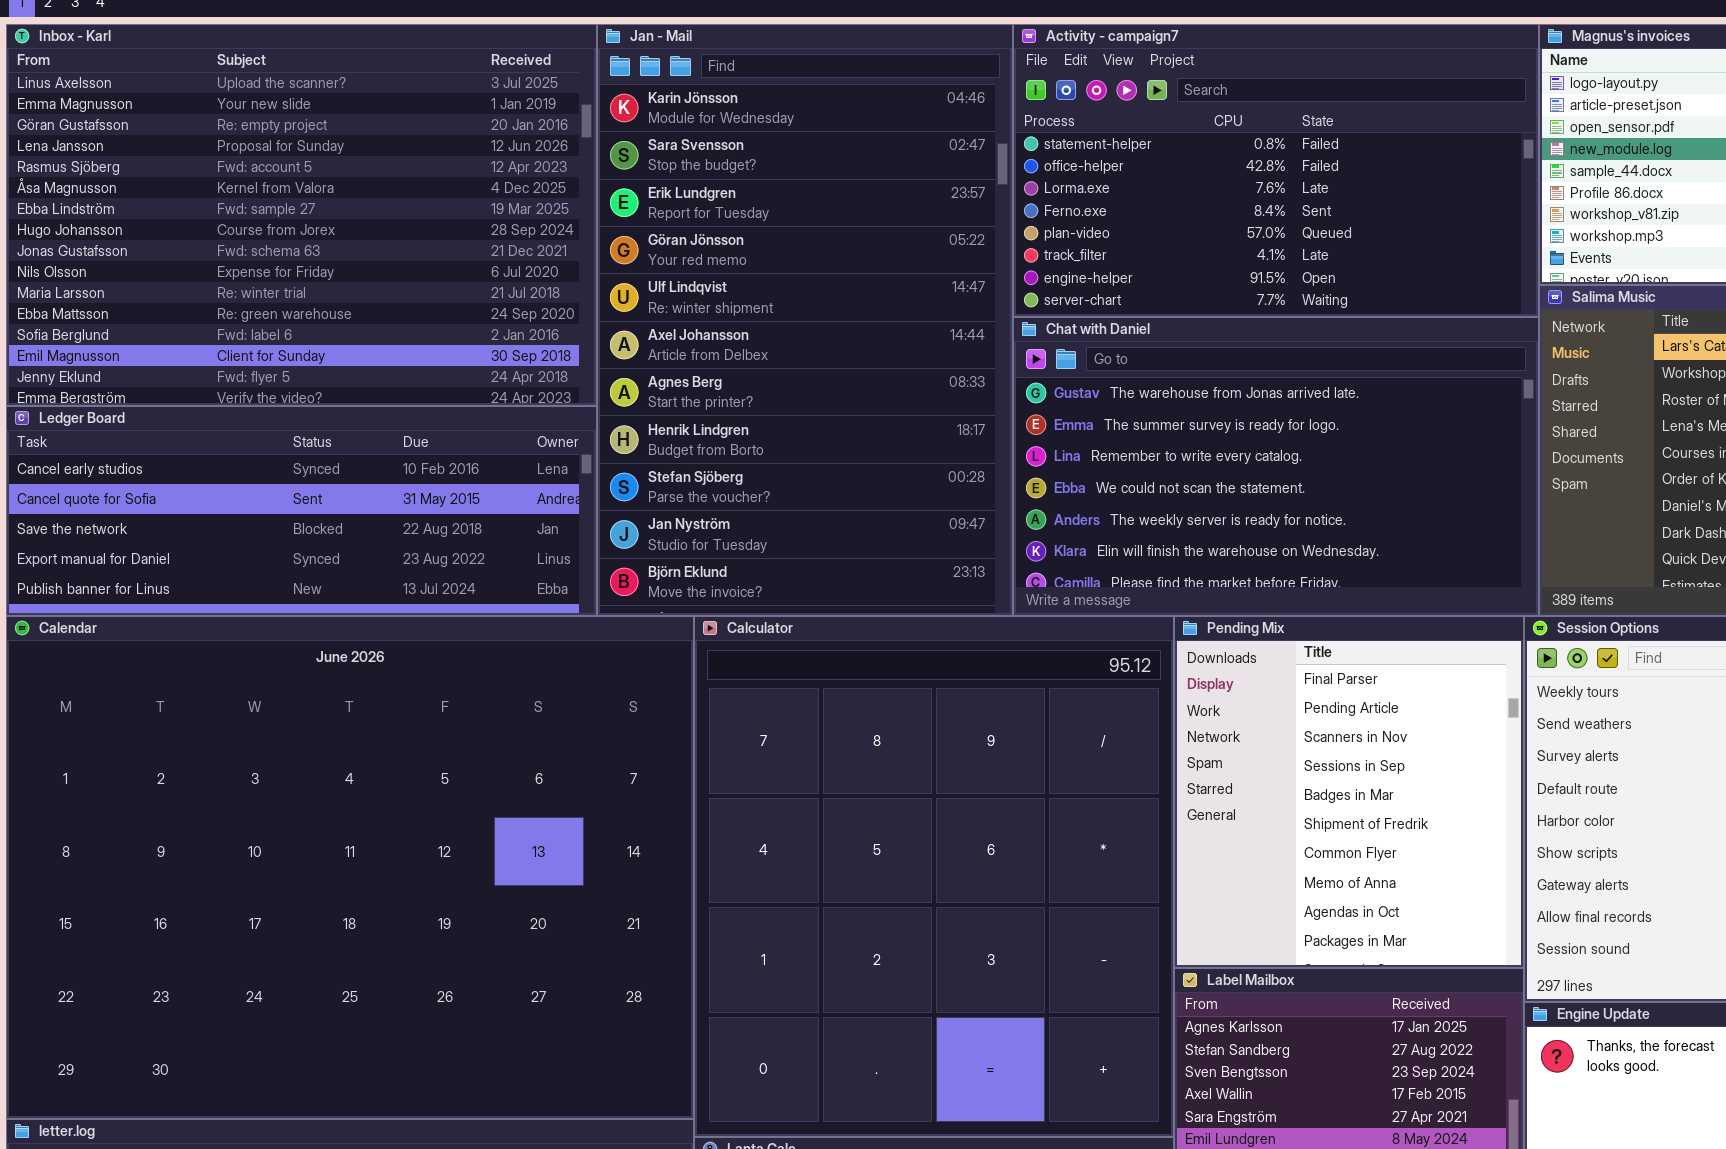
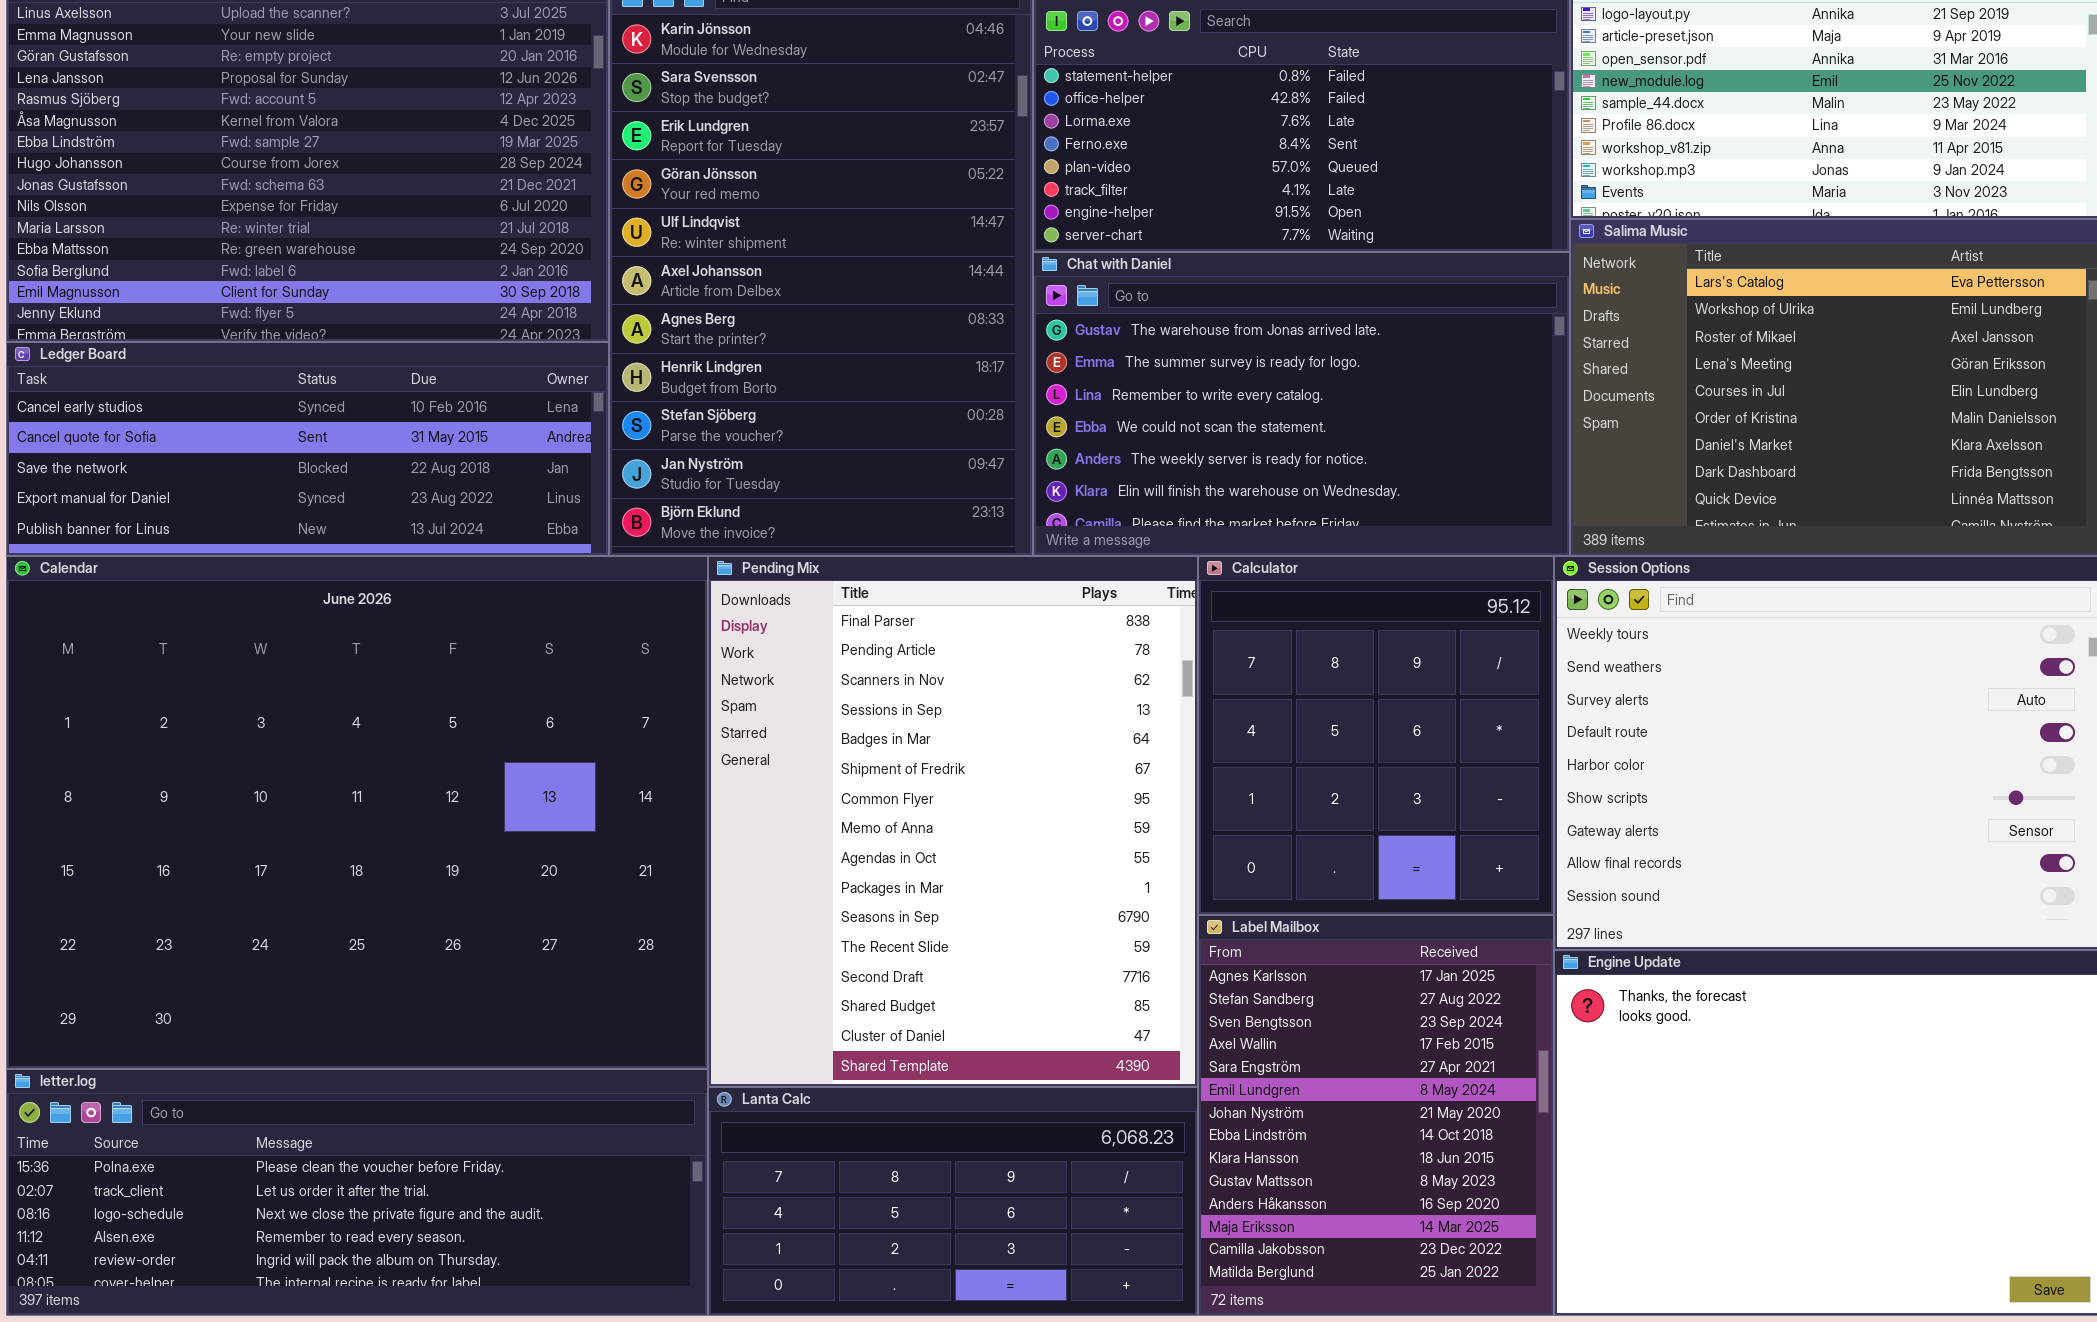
Calculator: [694,616,1174,1137] -> [1198,556,1554,915], moved, resized
Pending Mix: [1174,616,1524,968] -> [708,556,1198,1087], moved, resized

